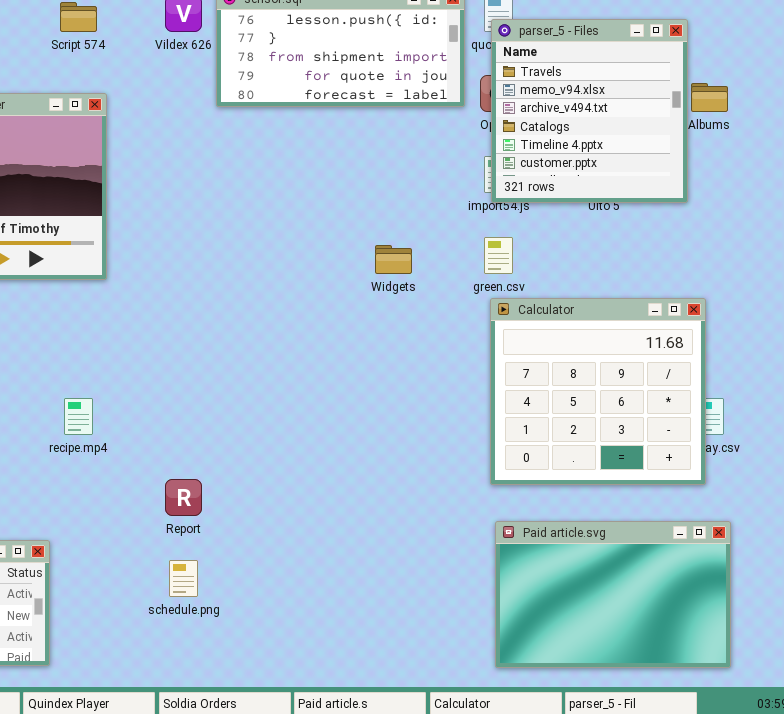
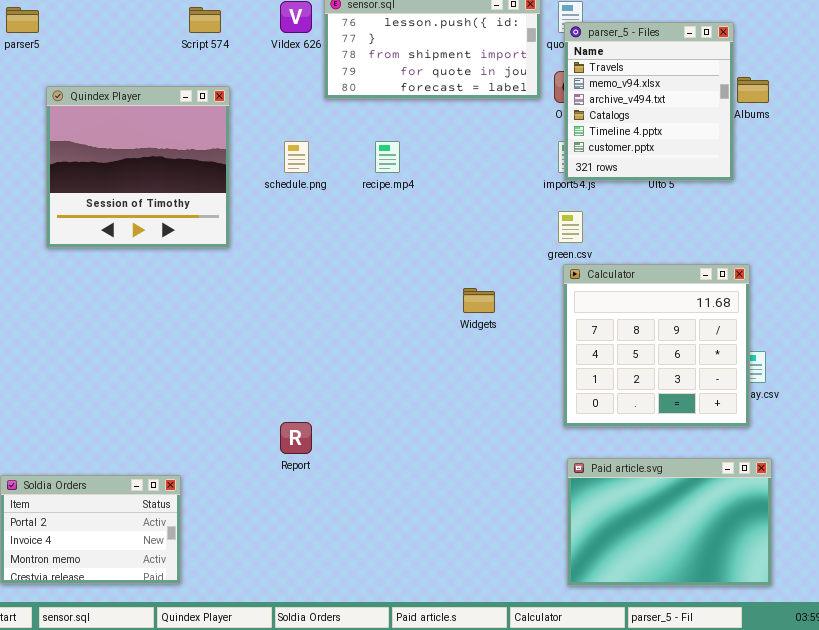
Widgets: [375,245,412,274] -> [463,288,495,313], moved
recipe.mp4: [64,398,93,435] -> [375,141,400,173], moved
schedule.png: [169,560,198,597] -> [284,141,309,173], moved

